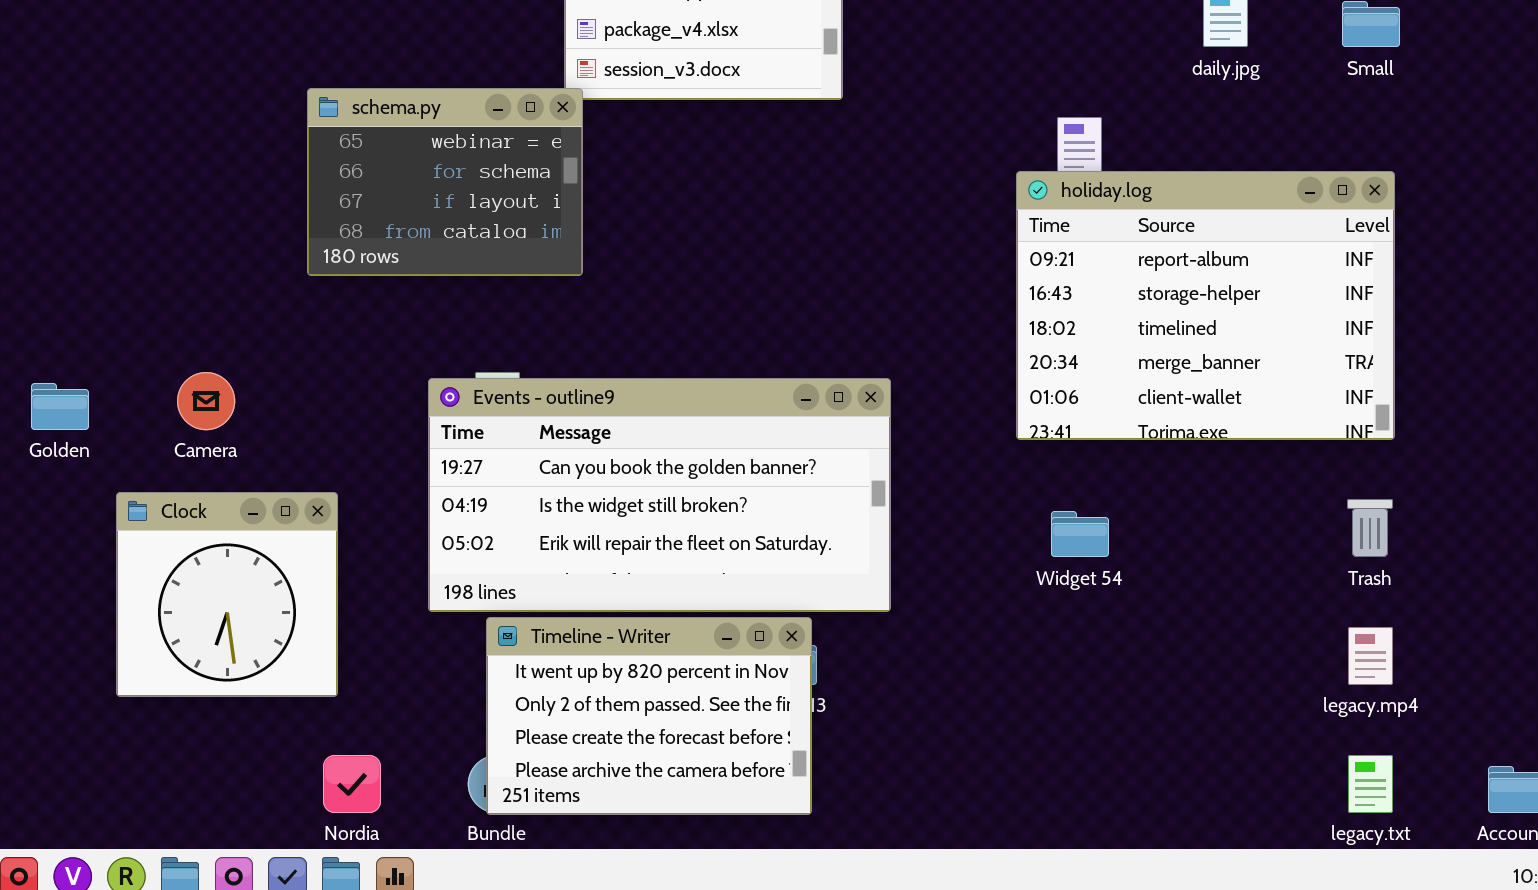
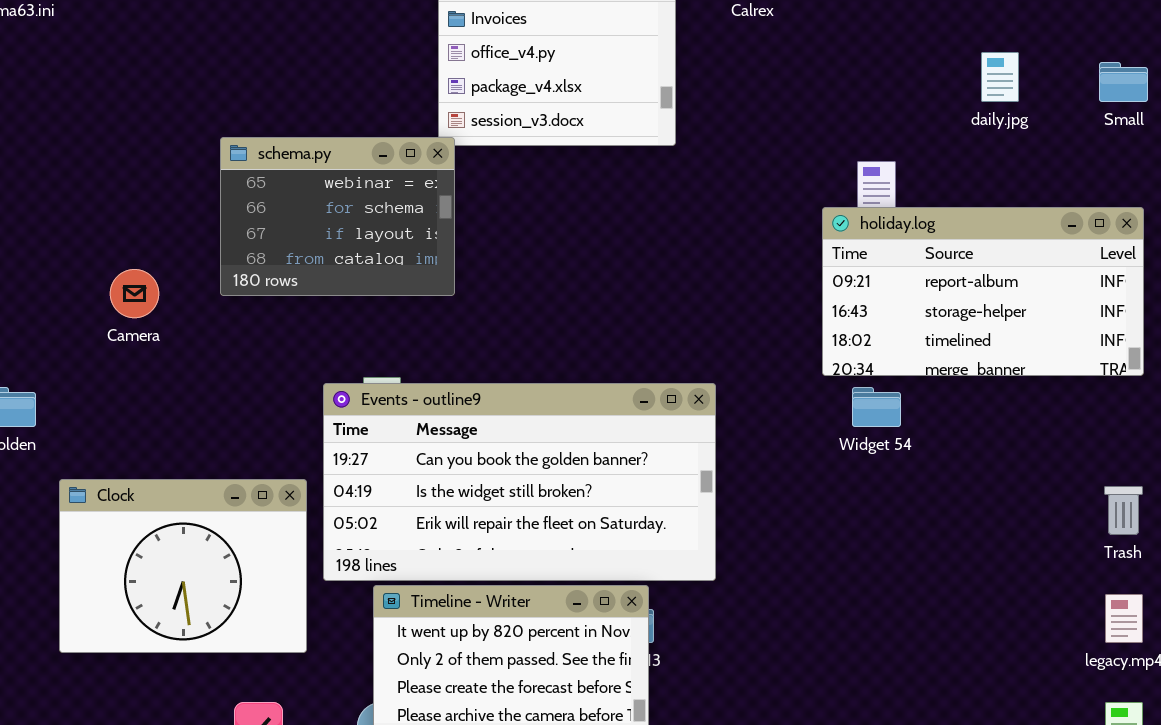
holiday.log: [1016,171,1395,440] -> [822,207,1144,376], resized
Camera: [177,372,235,430] -> [110,269,159,318], moved
Clock: [116,492,338,697] -> [59,479,307,653], resized
Widget 54: [1051,511,1109,557] -> [852,387,901,427], moved

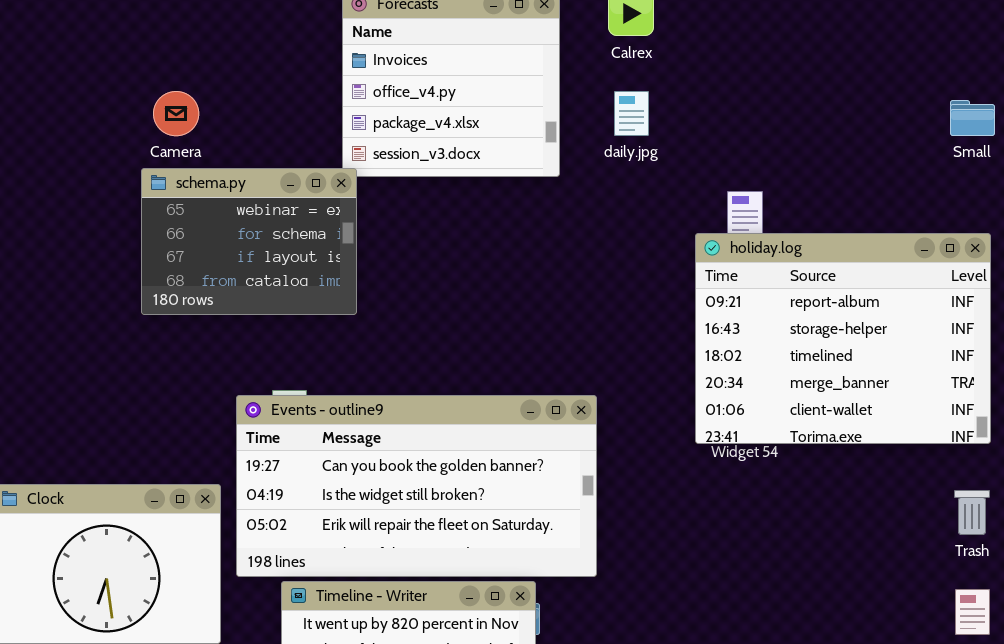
daily.jpg: [981,52,1019,102] -> [614,91,649,136], moved
holiday.log: [822,207,1144,376] -> [695,233,991,444], resized
Camera: [110,269,159,318] -> [153,91,199,136], moved

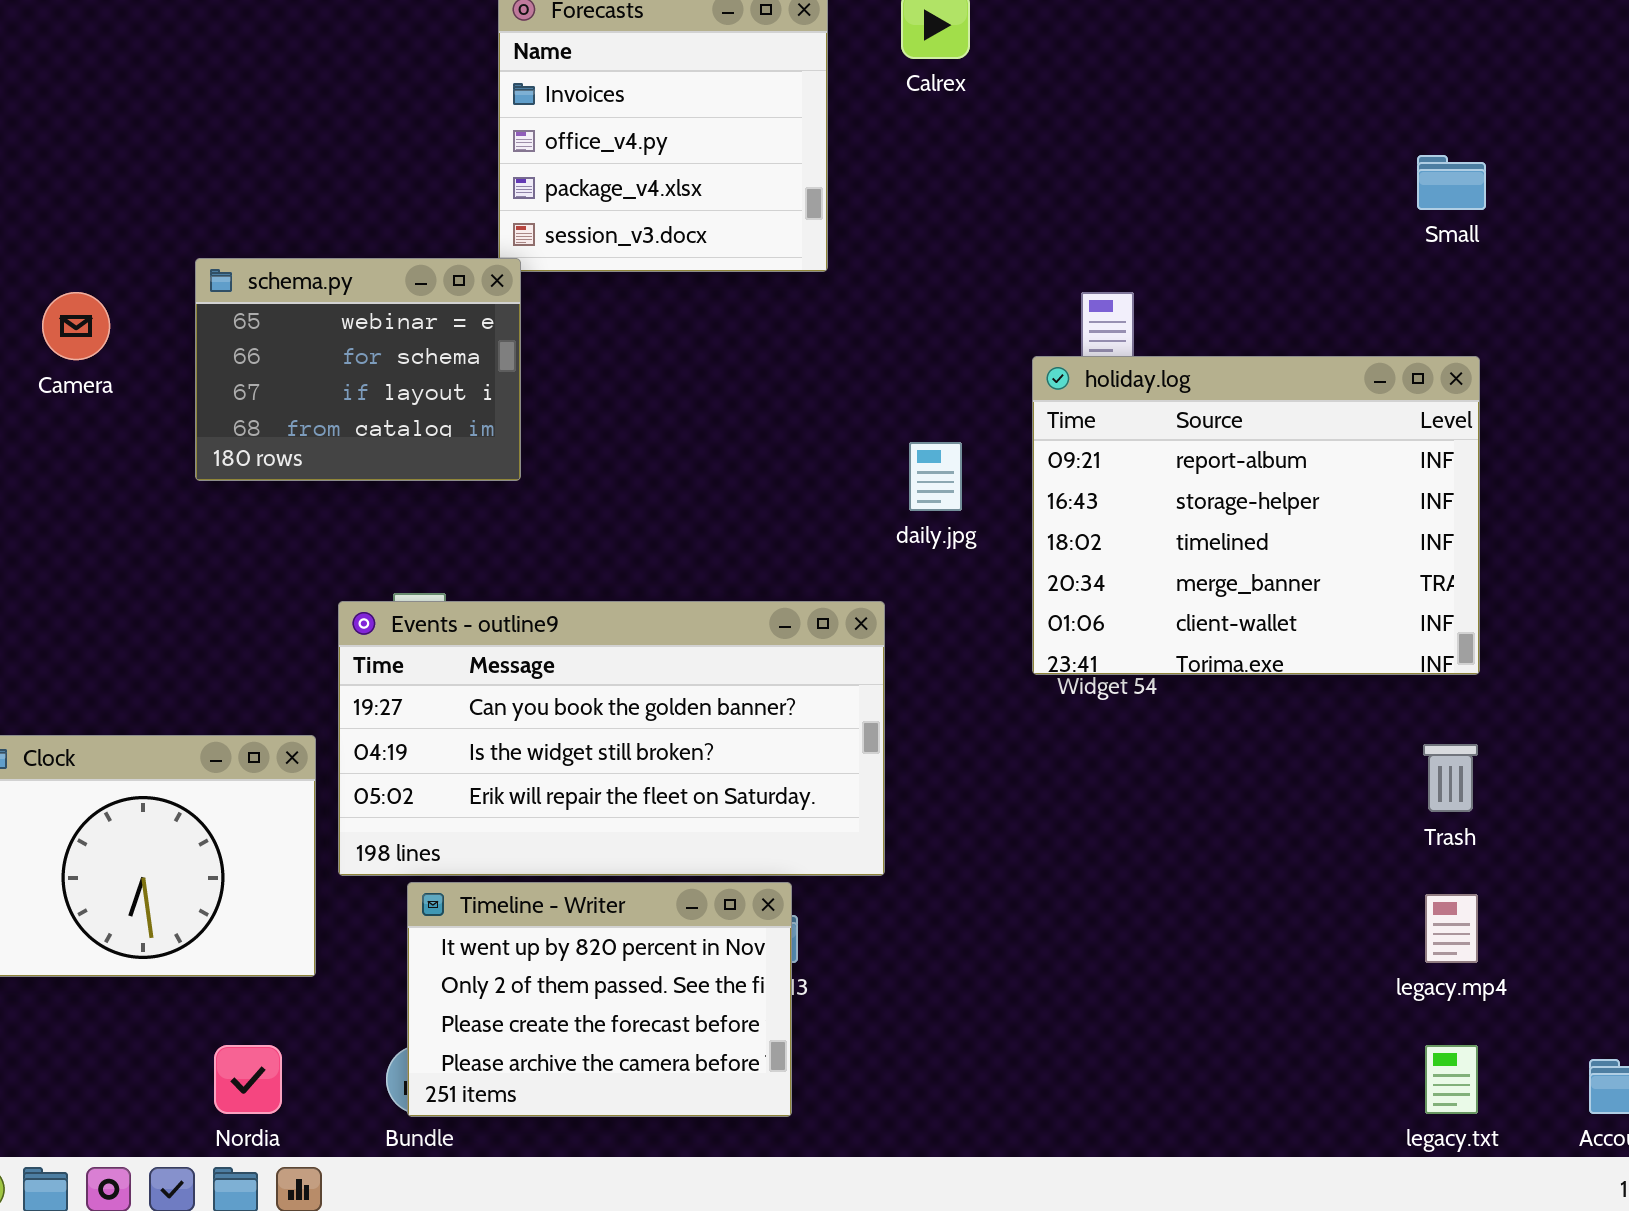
Camera: [153,91,199,136] -> [42,292,110,360], moved
daily.jpg: [614,91,649,136] -> [909,442,962,511], moved

